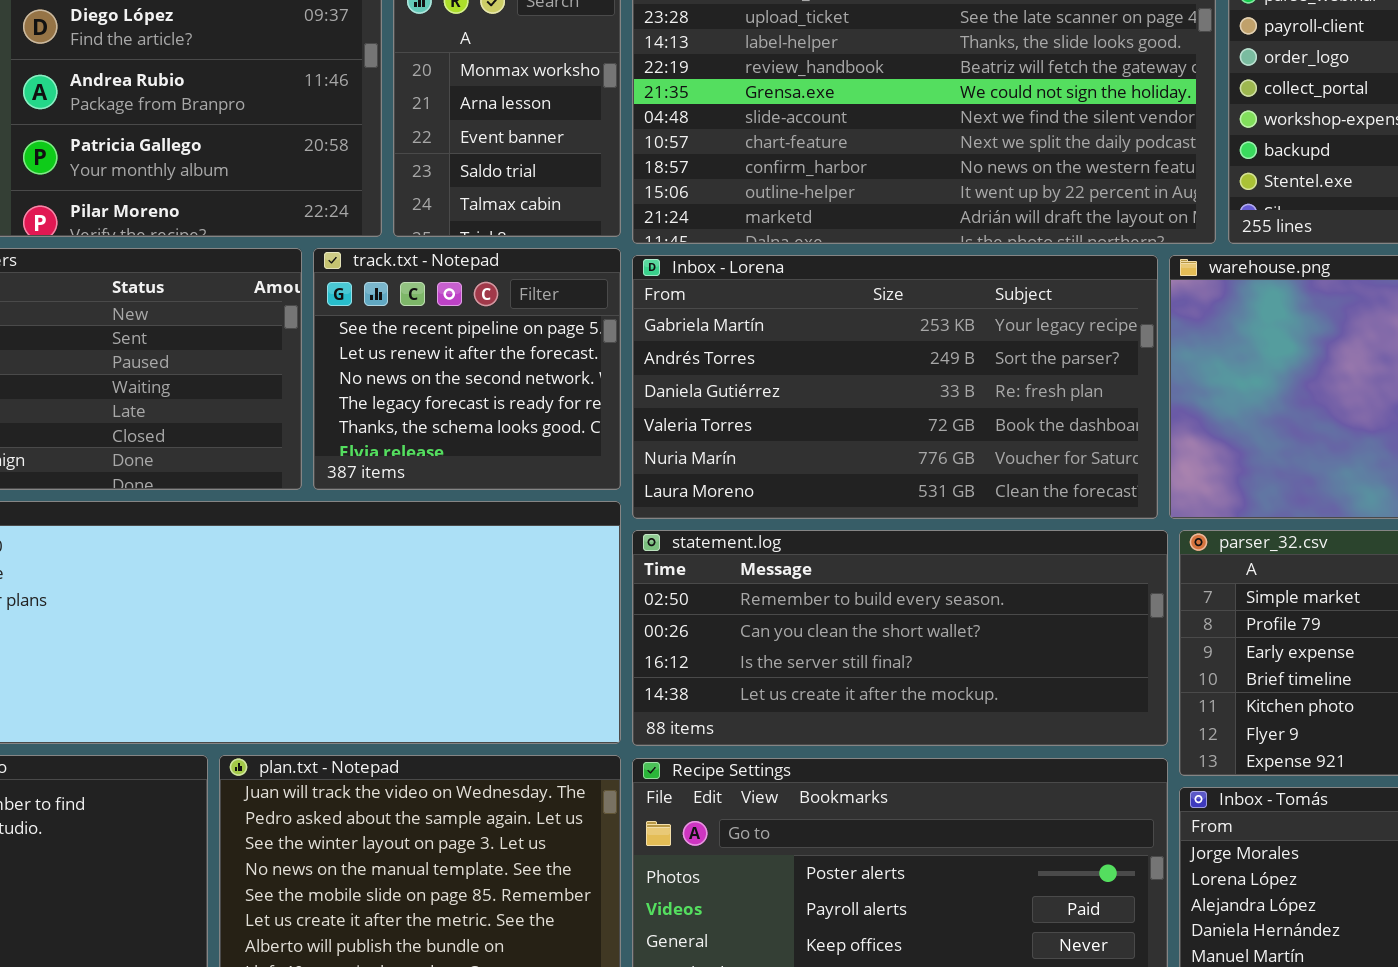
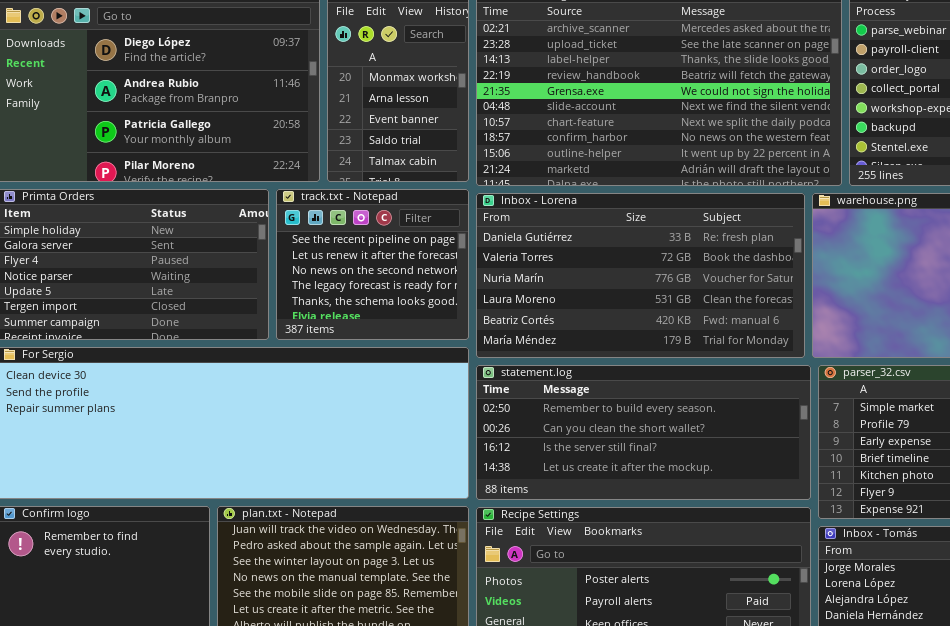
Inbox - Lorena: [632,255,1158,519] -> [476,193,805,358], scrolled down 2 rows

